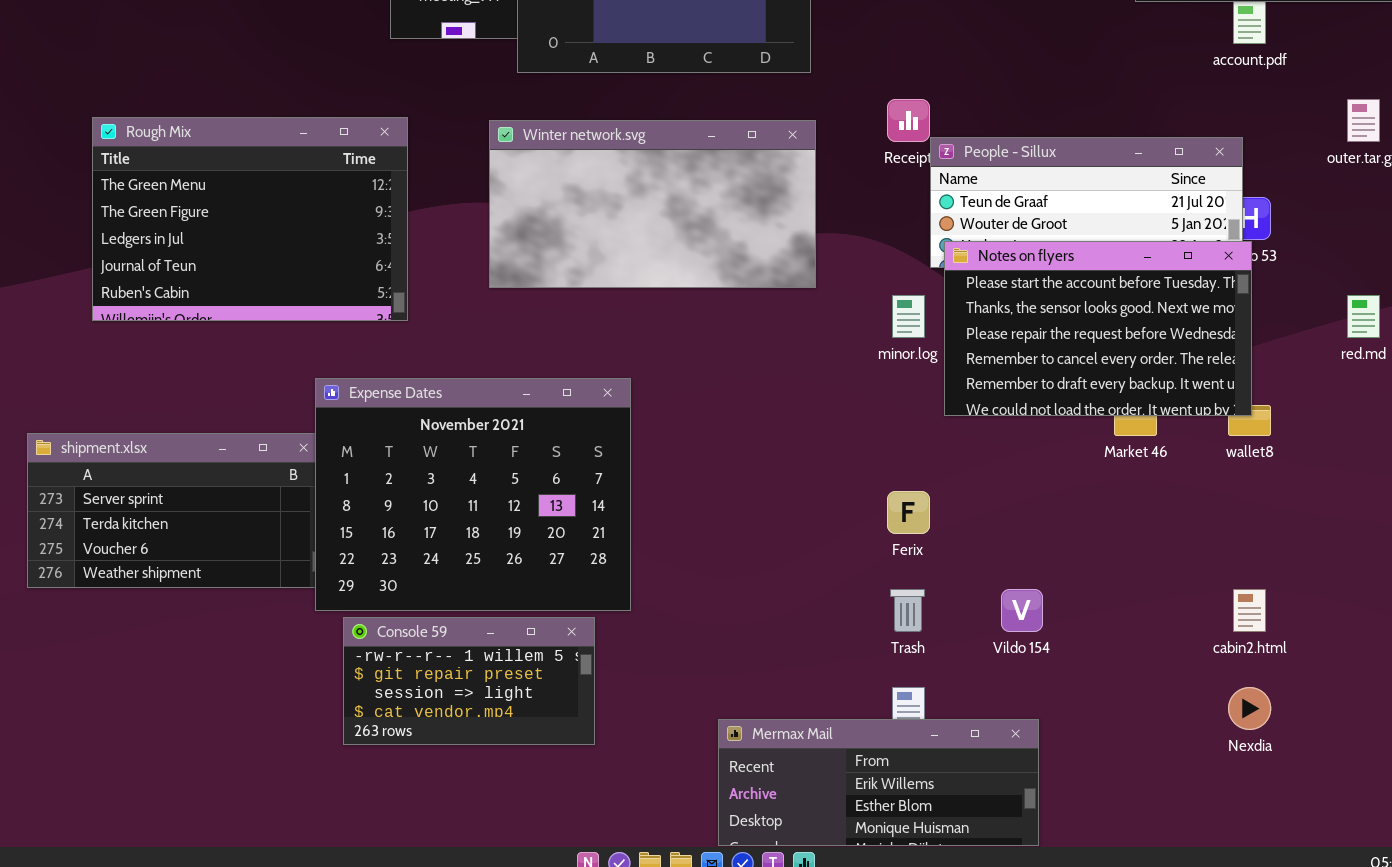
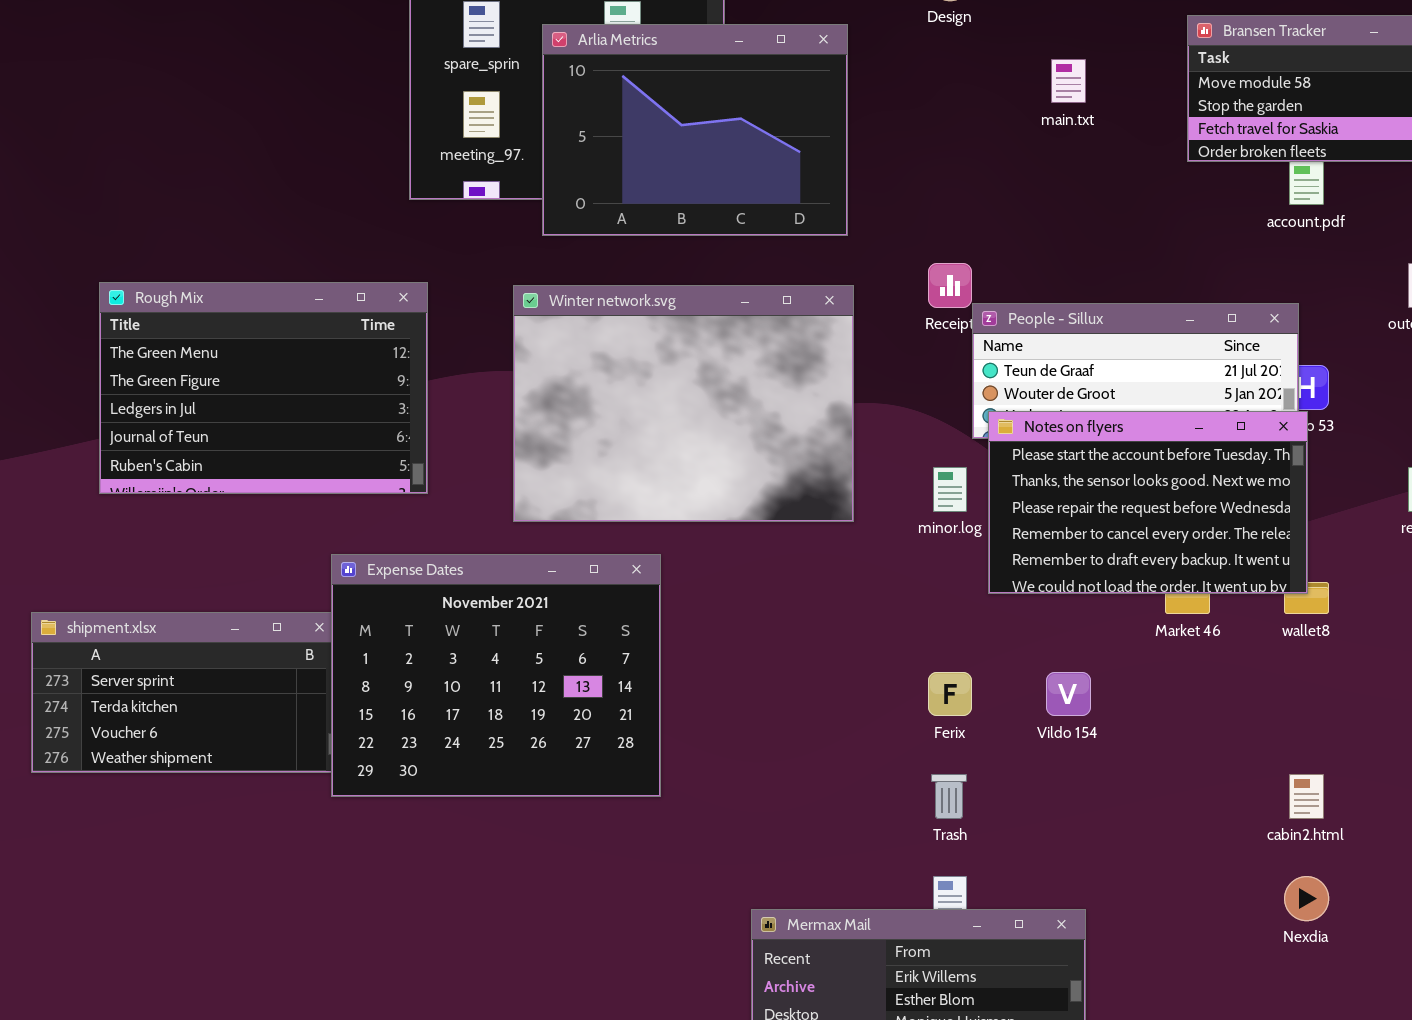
Winter network.svg: [489,120,816,288] -> [513,285,854,522], resized
Vildo 154: [1001,589,1043,632] -> [1046,672,1091,716], moved
Console 59: [343,617,595,745] -> none, closed

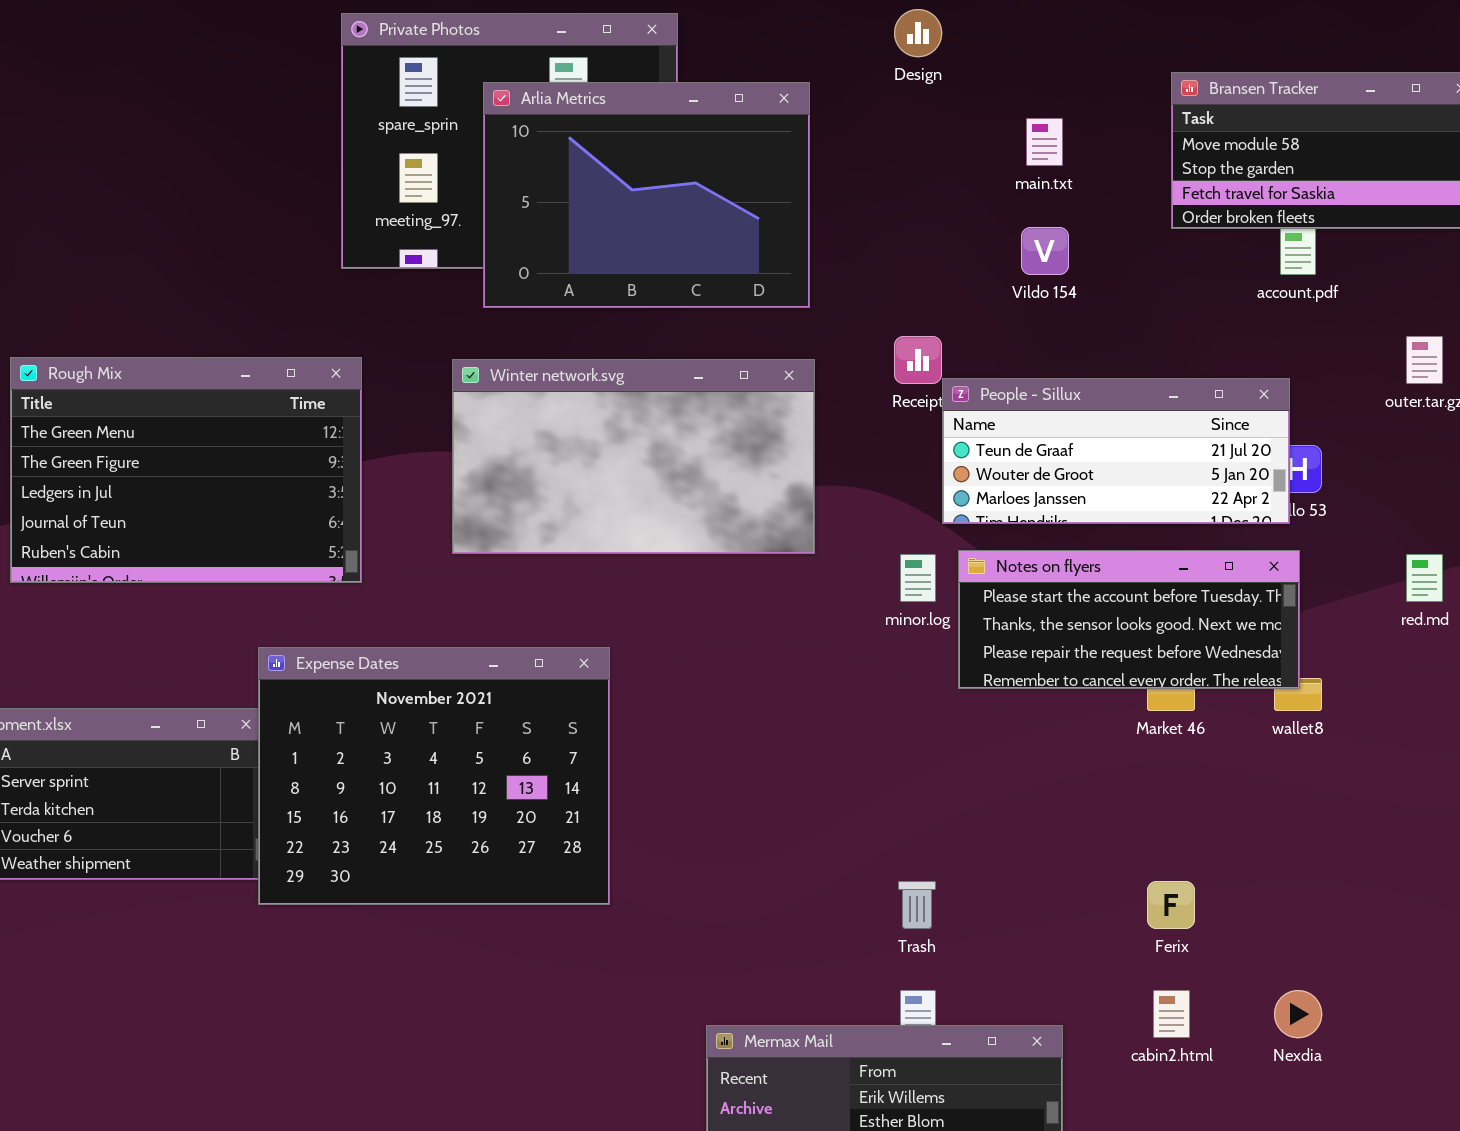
Winter network.svg: [513,285,854,522] -> [452,359,815,554], resized
Notes on flyers: [988,411,1308,594] -> [958,550,1300,689], resized
Ferix: [928,672,972,716] -> [1147,881,1195,929], moved
Vildo 154: [1046,672,1091,716] -> [1021,227,1069,275], moved
cabin2.html: [1289,774,1324,819] -> [1153,990,1190,1038], moved

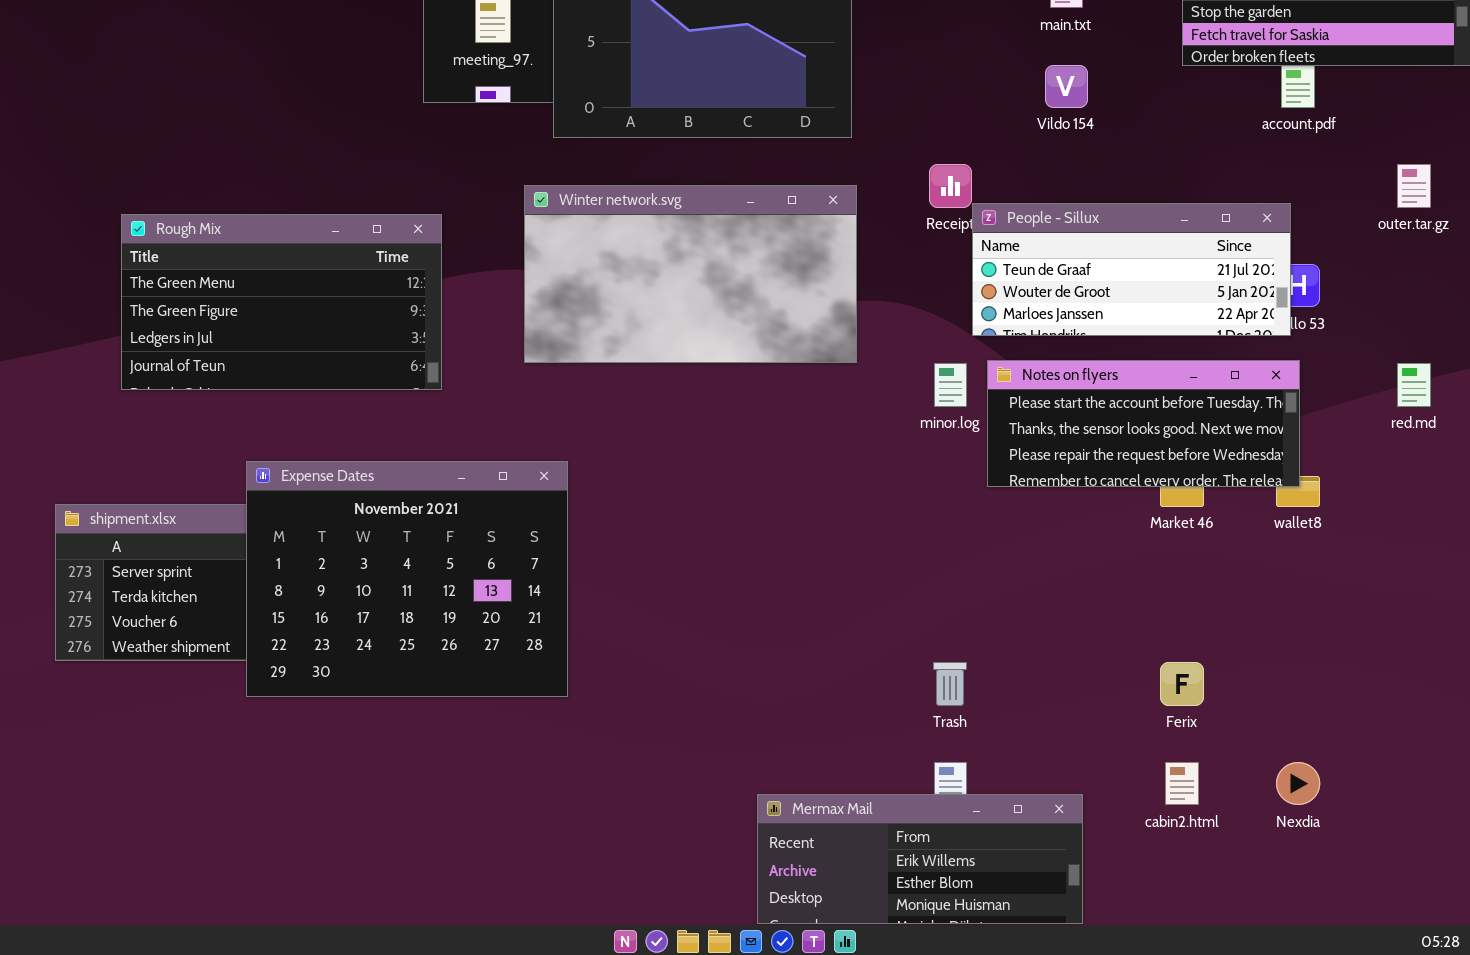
Rough Mix: [10,357,362,583] -> [121,214,442,390], resized
Expense Dates: [258,647,610,905] -> [246,461,568,697], moved

